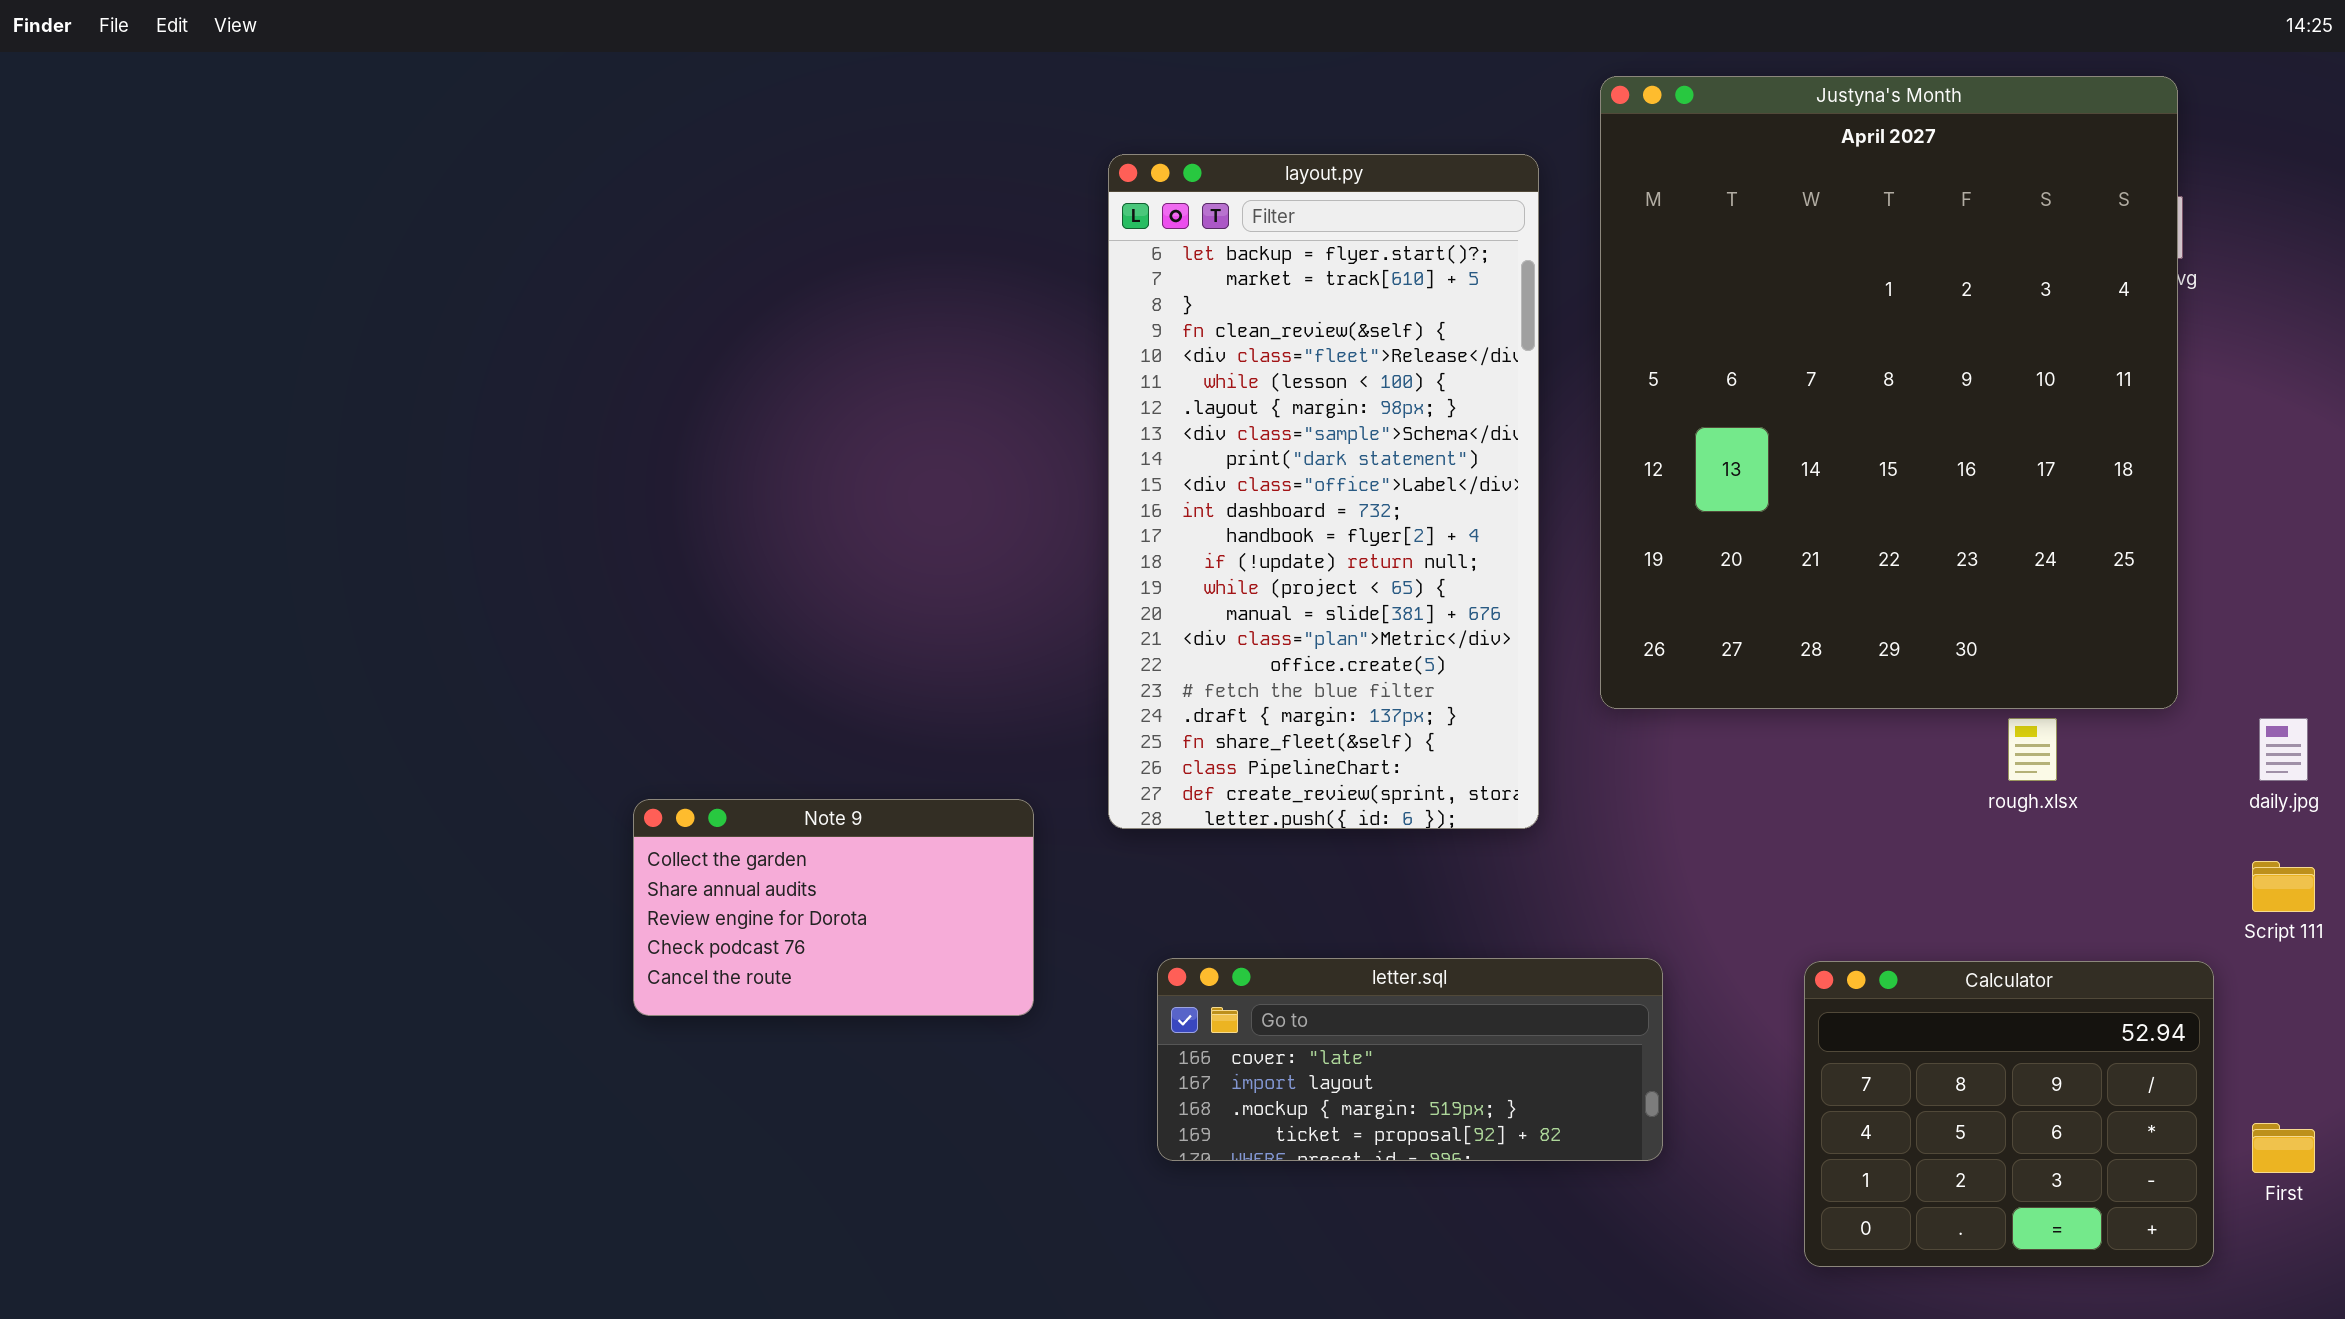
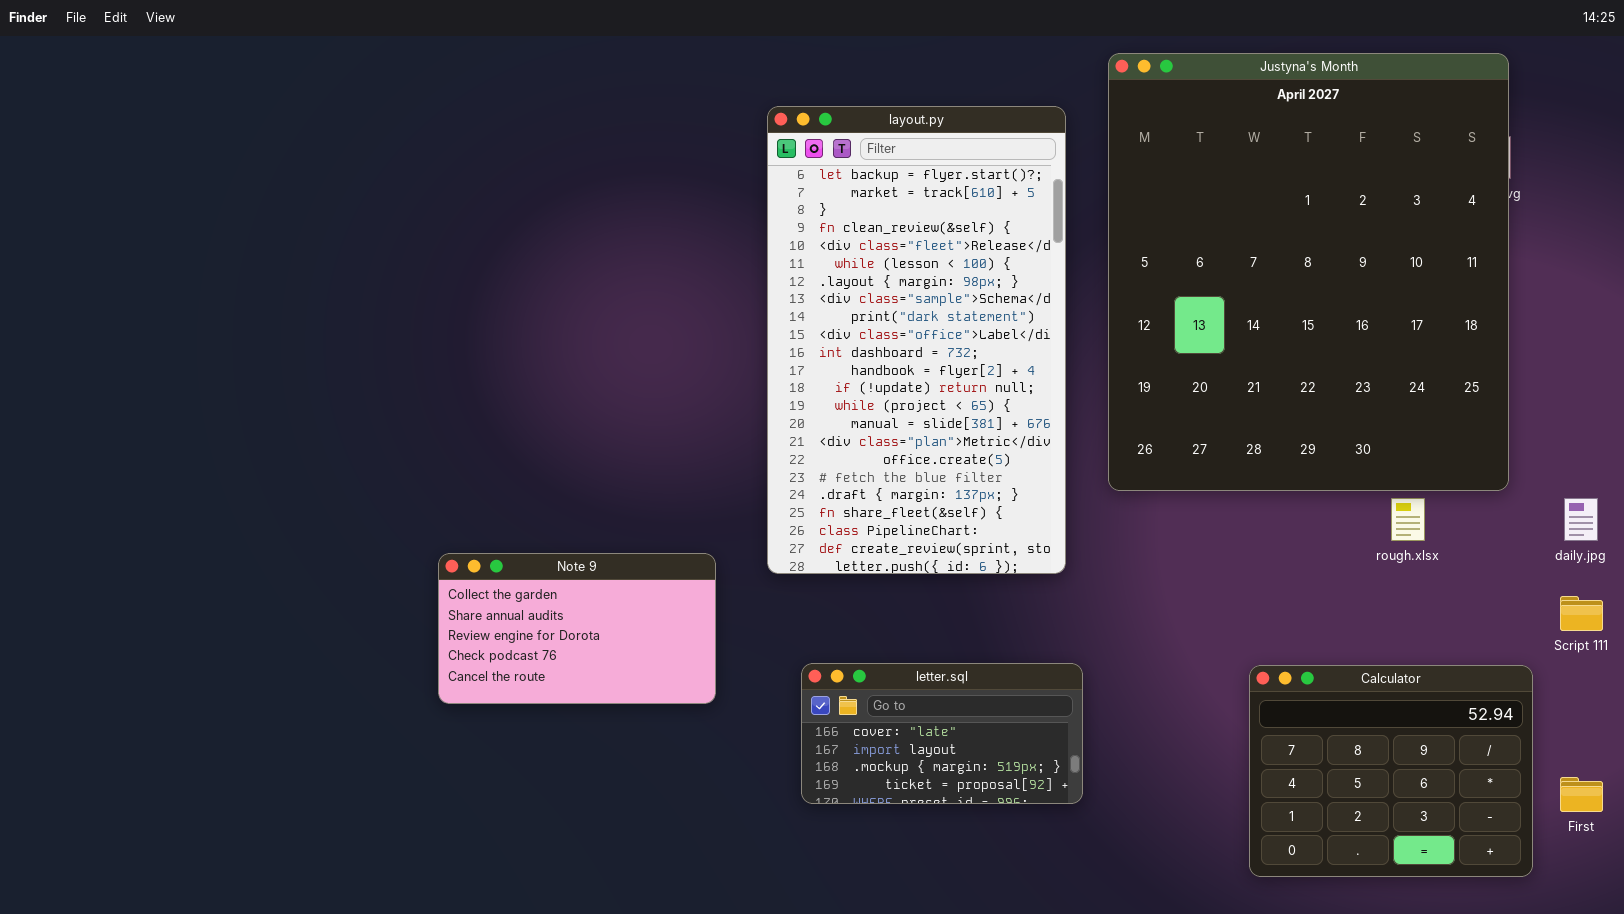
letter.sql: [1157,958,1663,1161] -> [801,663,1083,804], resized

